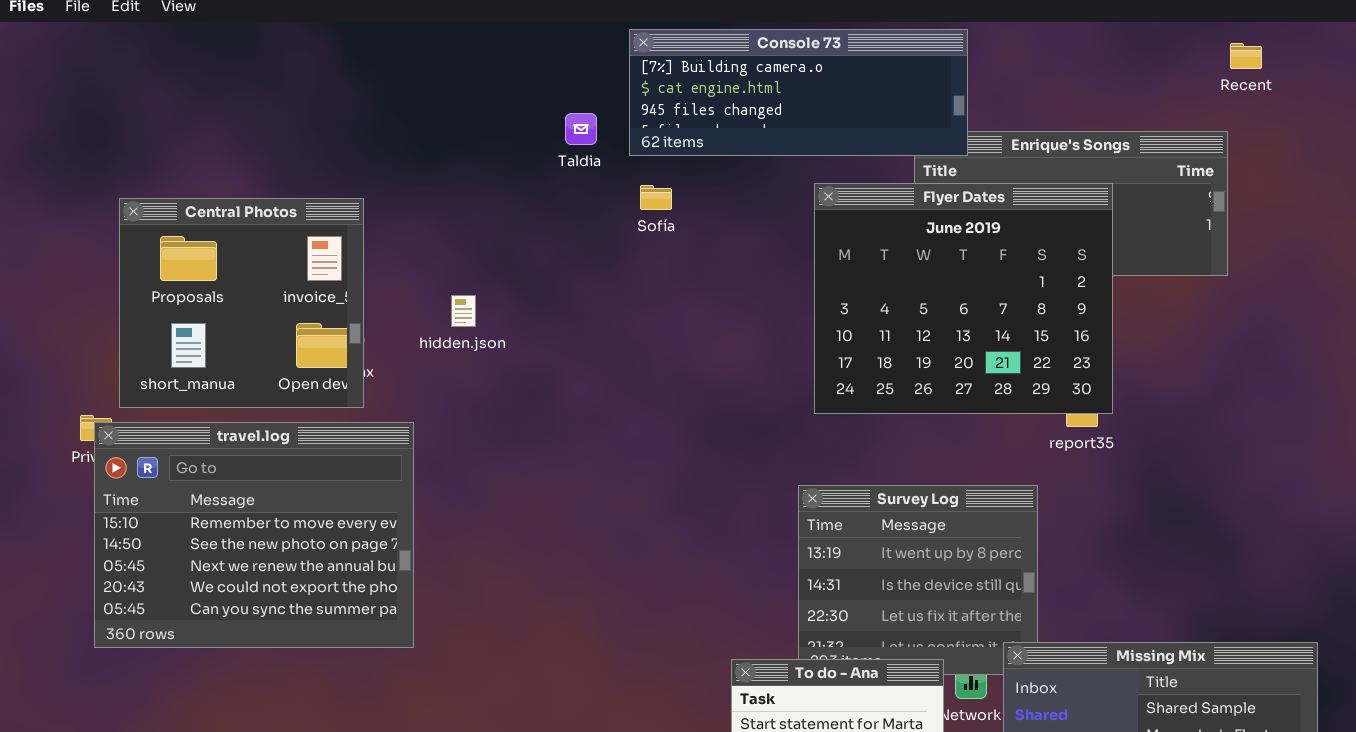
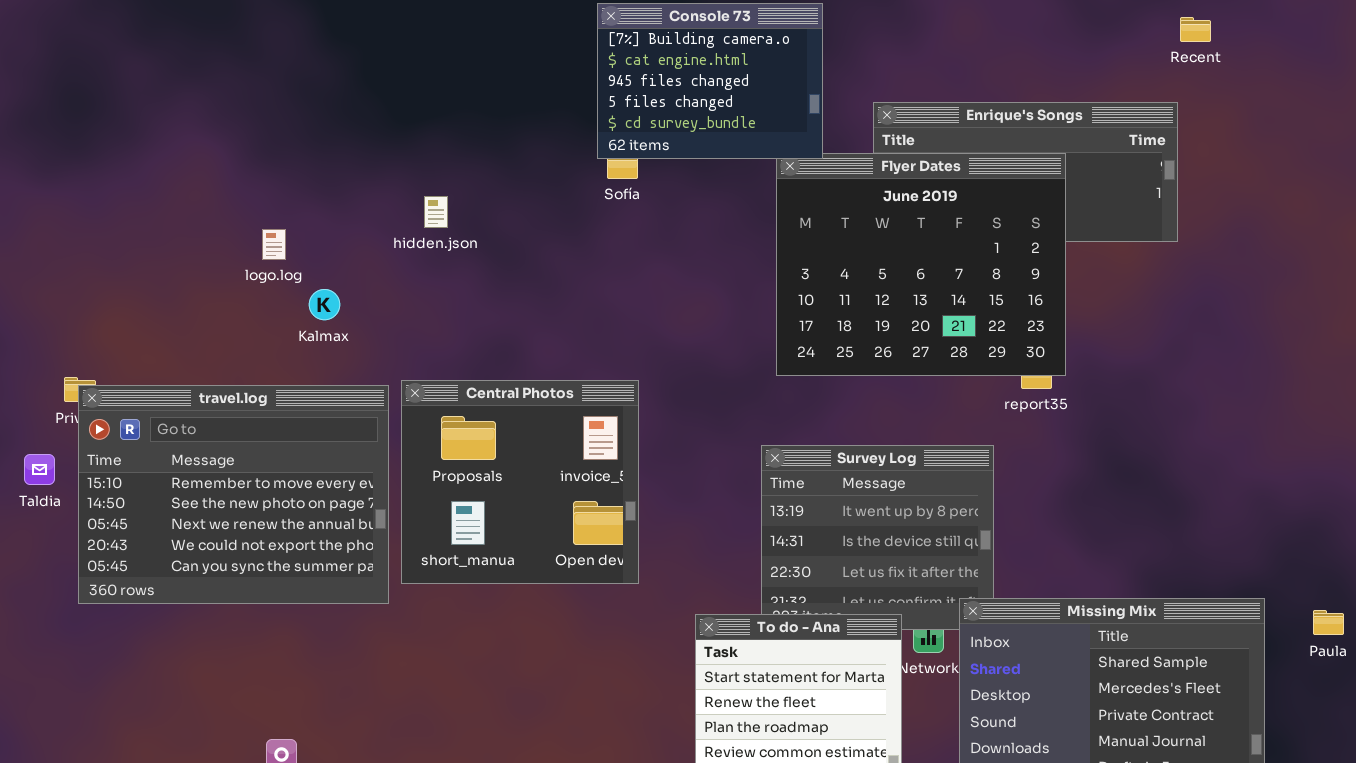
Console 73: [629,29,968,156] -> [597,3,823,159], resized
Taldia: [565,113,597,145] -> [24,454,55,485], moved
Central Photos: [119,198,364,408] -> [401,380,639,584], moved
hidden.json: [451,295,476,327] -> [424,196,448,228], moved

